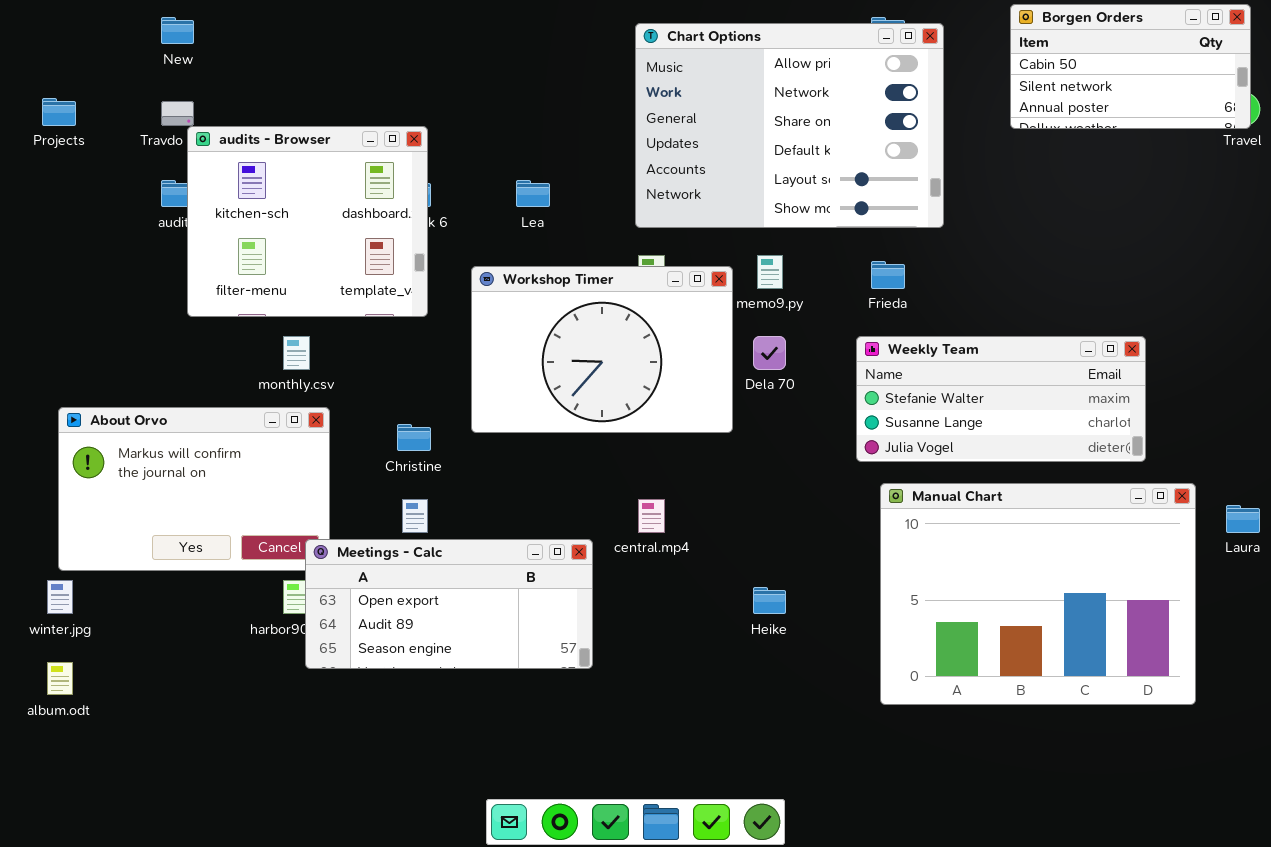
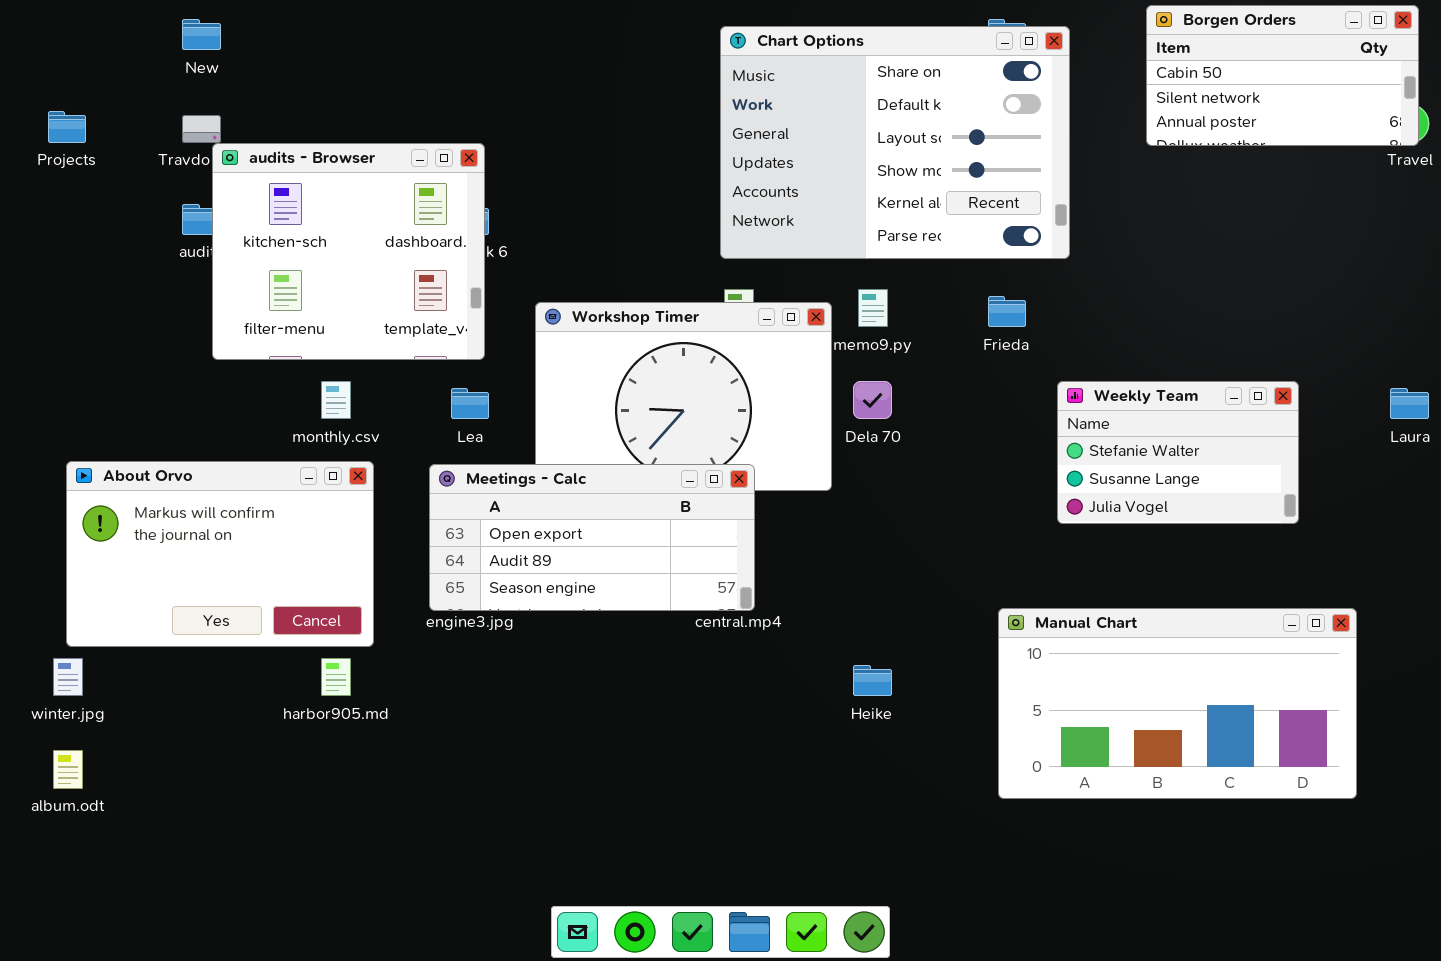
Chart Options: [635,23,944,228] -> [720,26,1070,259], scrolled down 2 rows
Lea: [516,180,550,207] -> [451,388,489,419], moved
Weekly Team: [856,336,1146,462] -> [1057,381,1299,524], resized
Manual Chart: [880,483,1196,705] -> [998,608,1357,799], resized
Laura: [1226,505,1260,533] -> [1390,388,1429,419], moved
Meetings - Calc: [305,539,593,669] -> [429,464,755,611], moved

